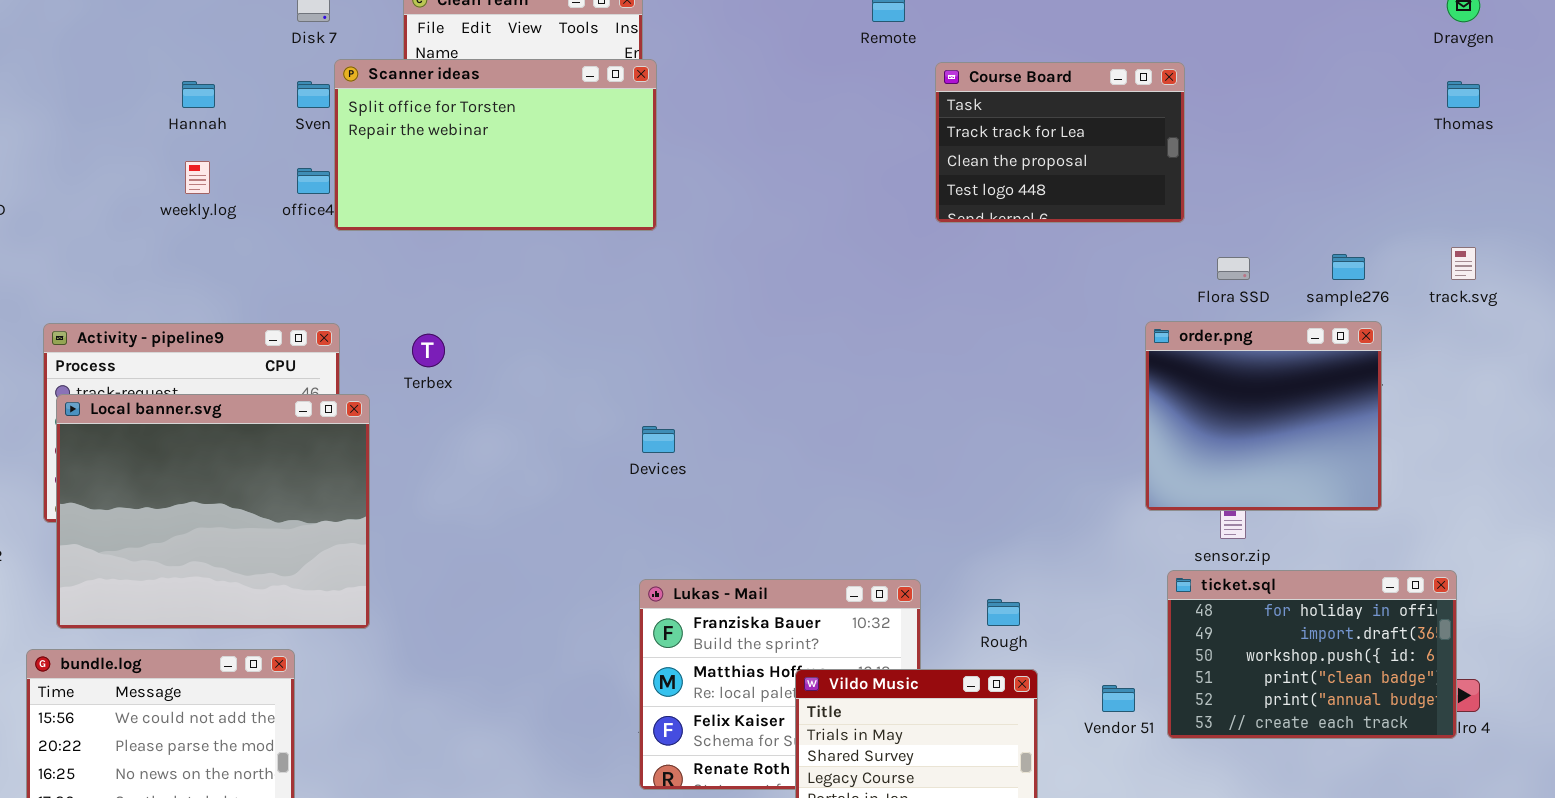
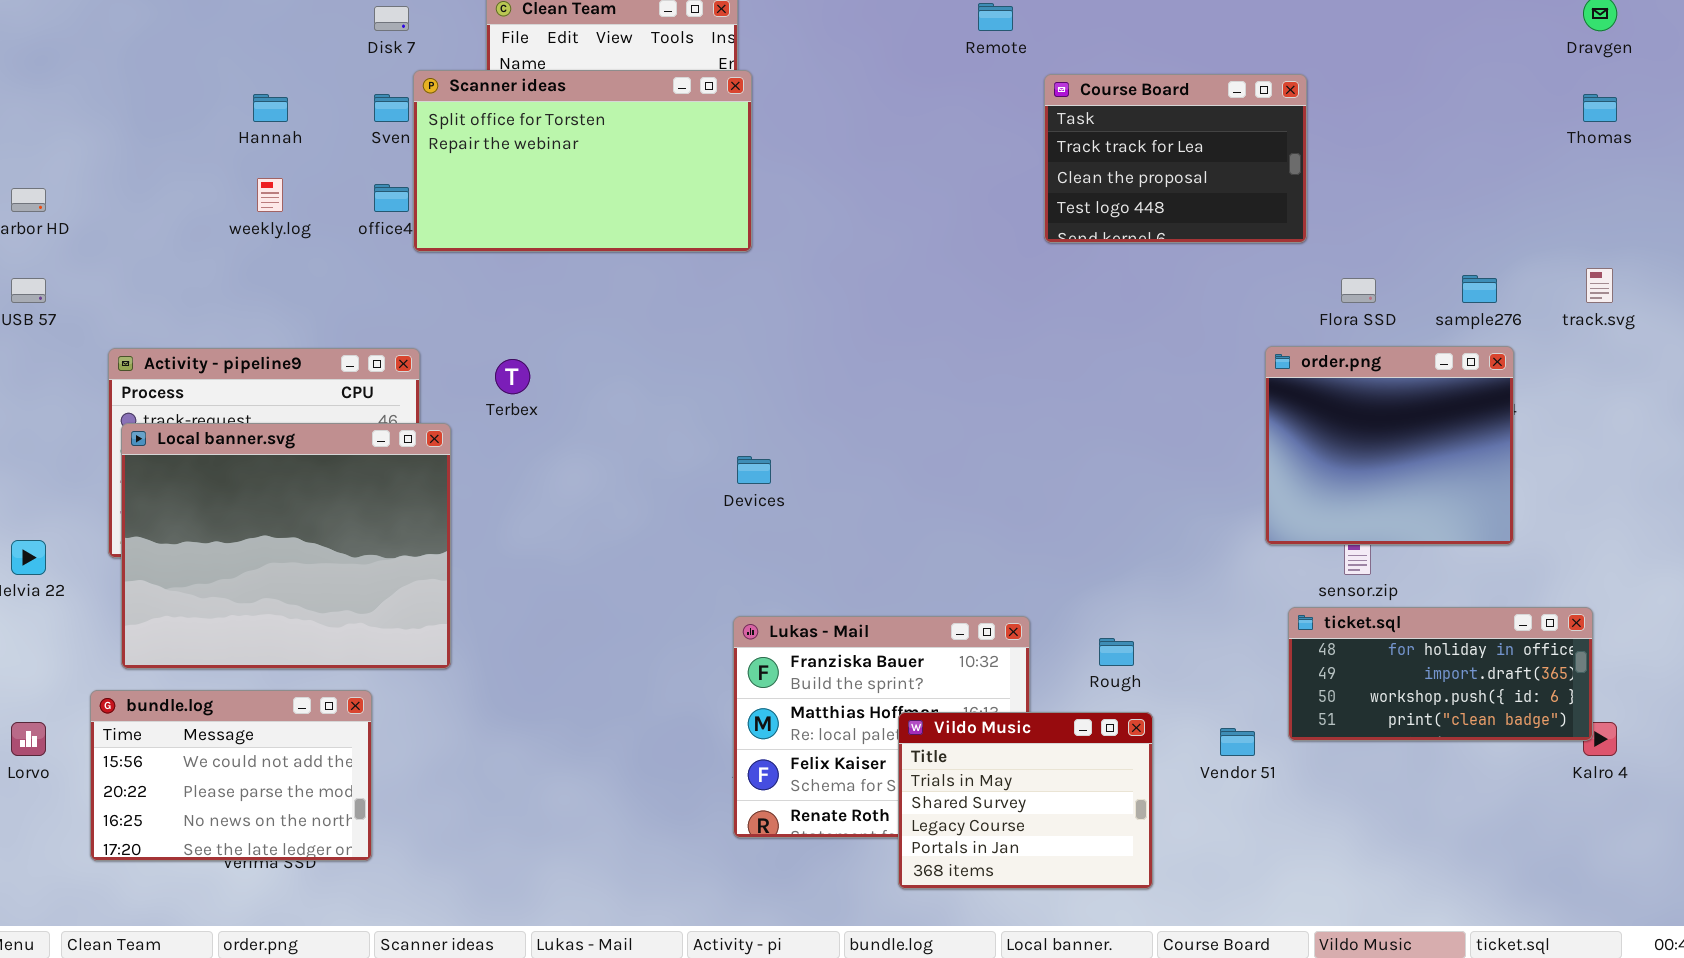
ticket.sql: [1167,570,1457,739] -> [1288,607,1593,741], resized

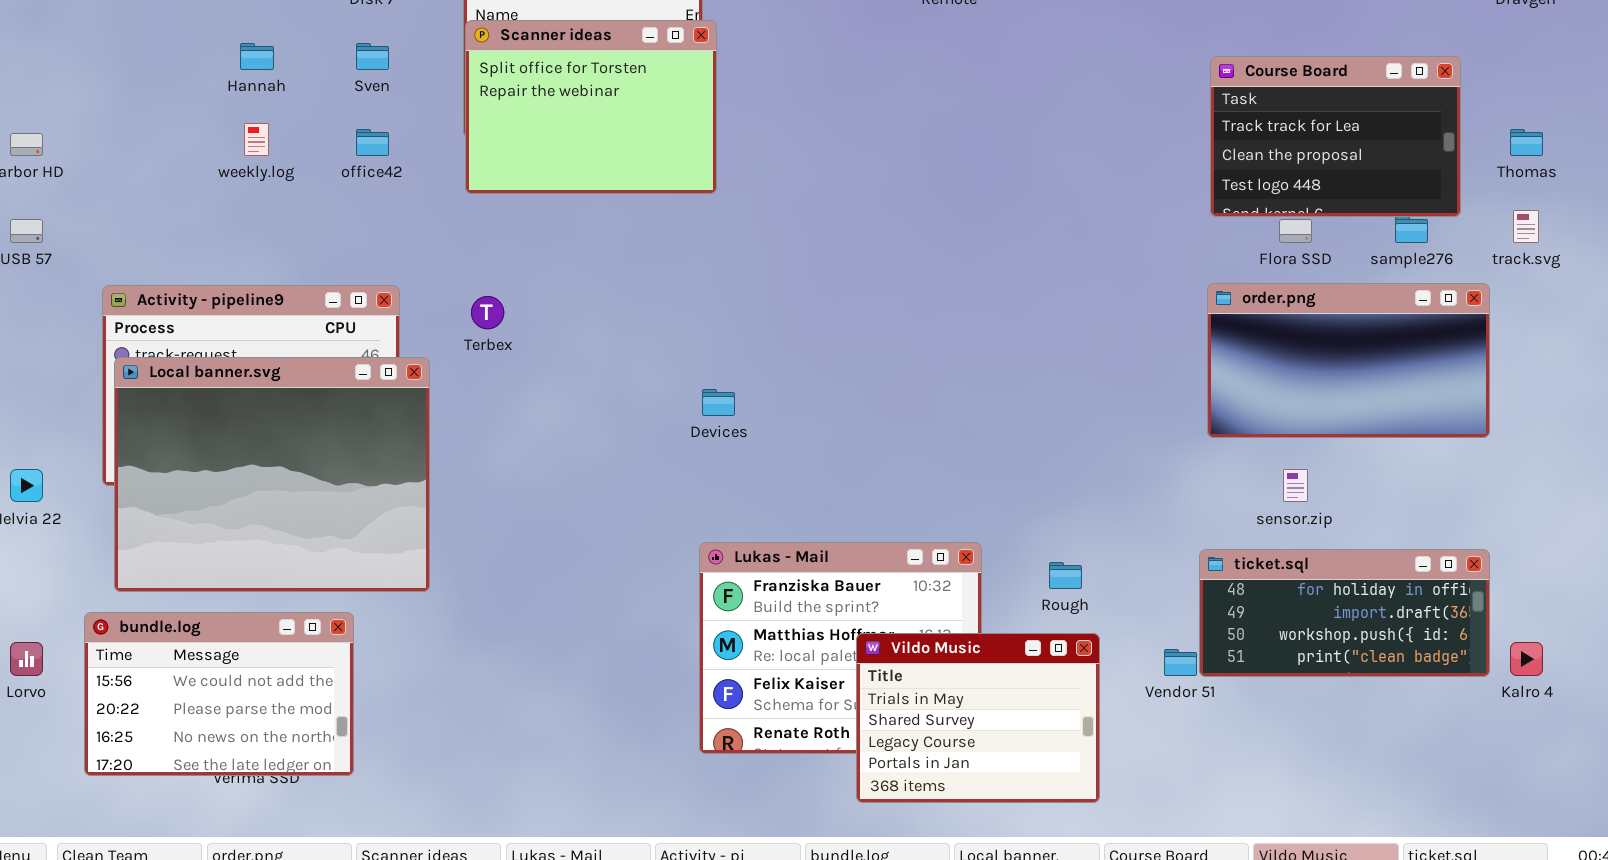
Scanner ideas: [413,70,752,252] -> [465,20,717,194], resized
Course Board: [1044,74,1307,243] -> [1210,56,1461,217], moved
Thomas: [1583,94,1617,122] -> [1510,129,1543,156], moved
order.png: [1265,346,1514,545] -> [1207,283,1490,438], resized
ticket.sql: [1288,607,1593,741] -> [1199,549,1490,677], moved

